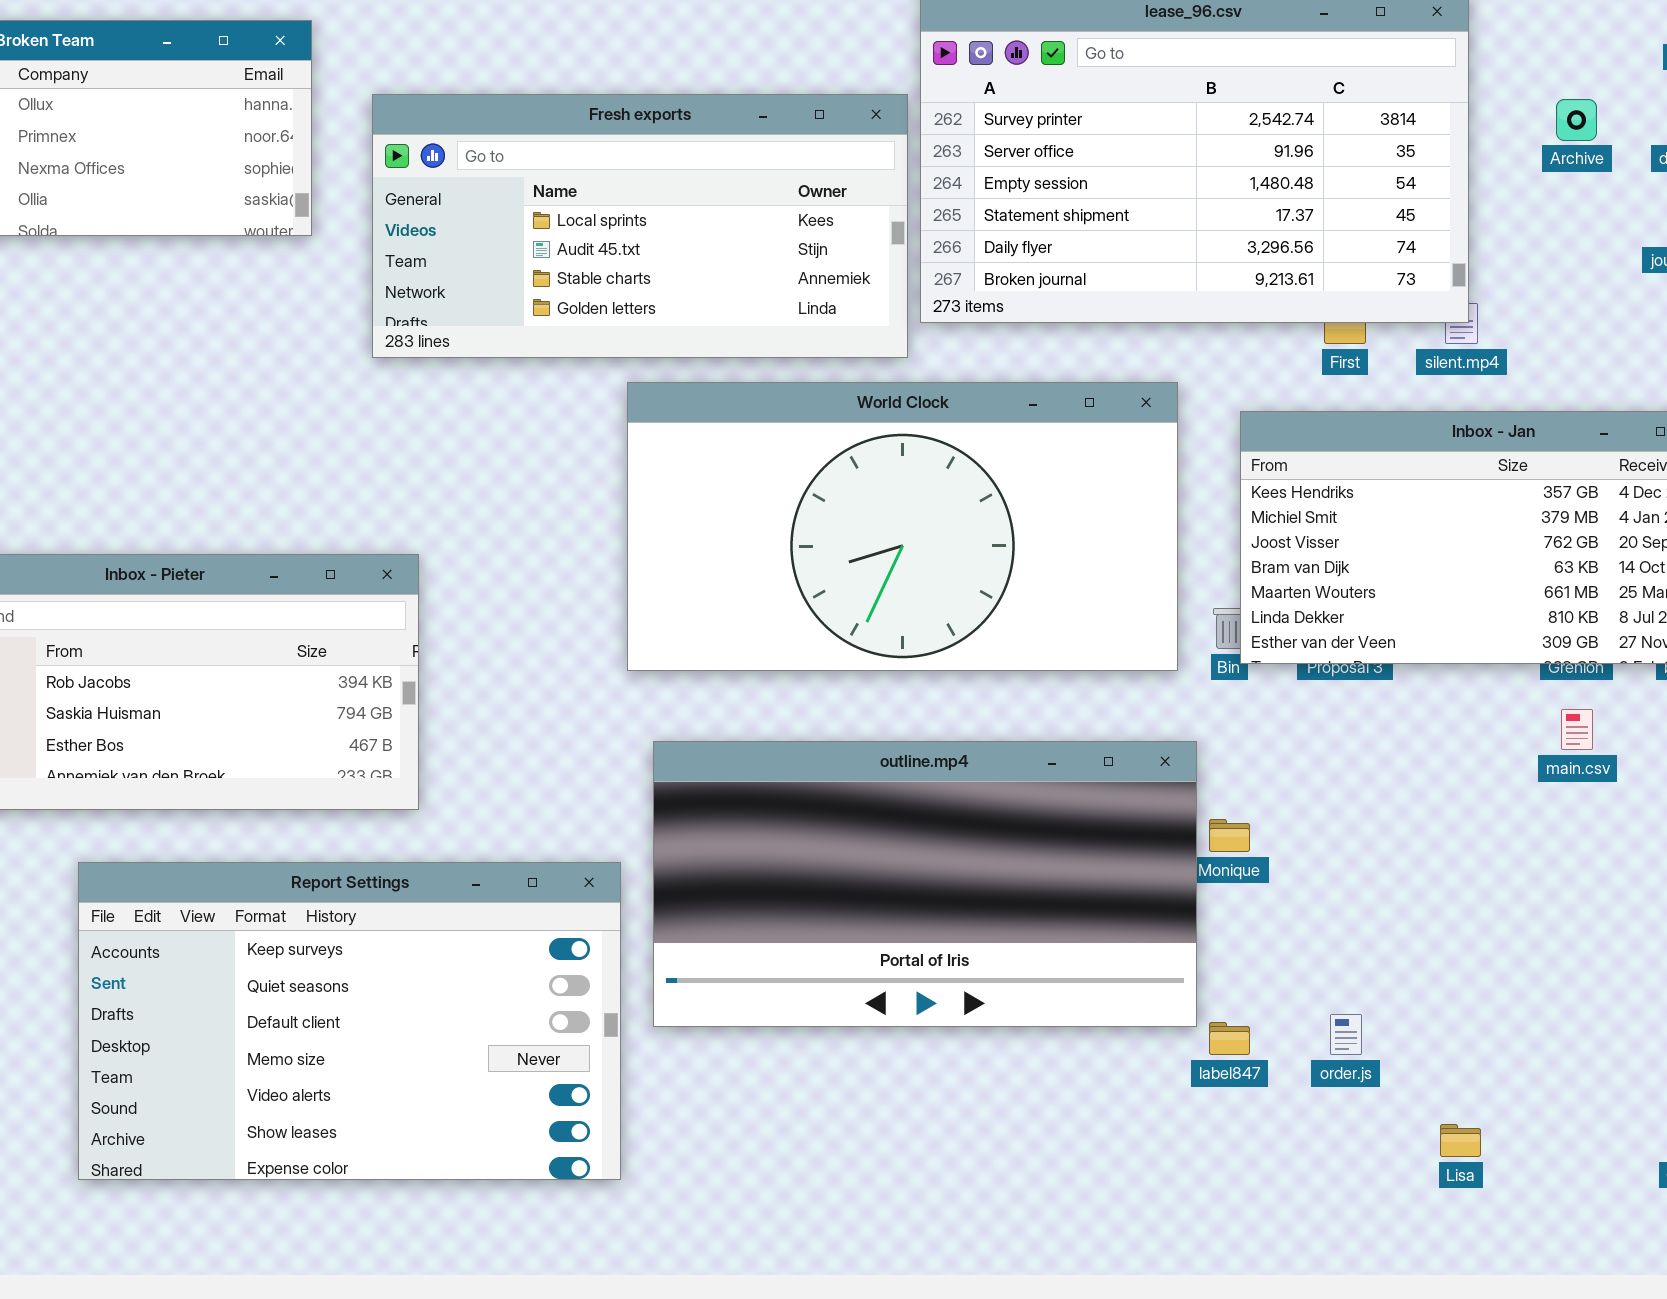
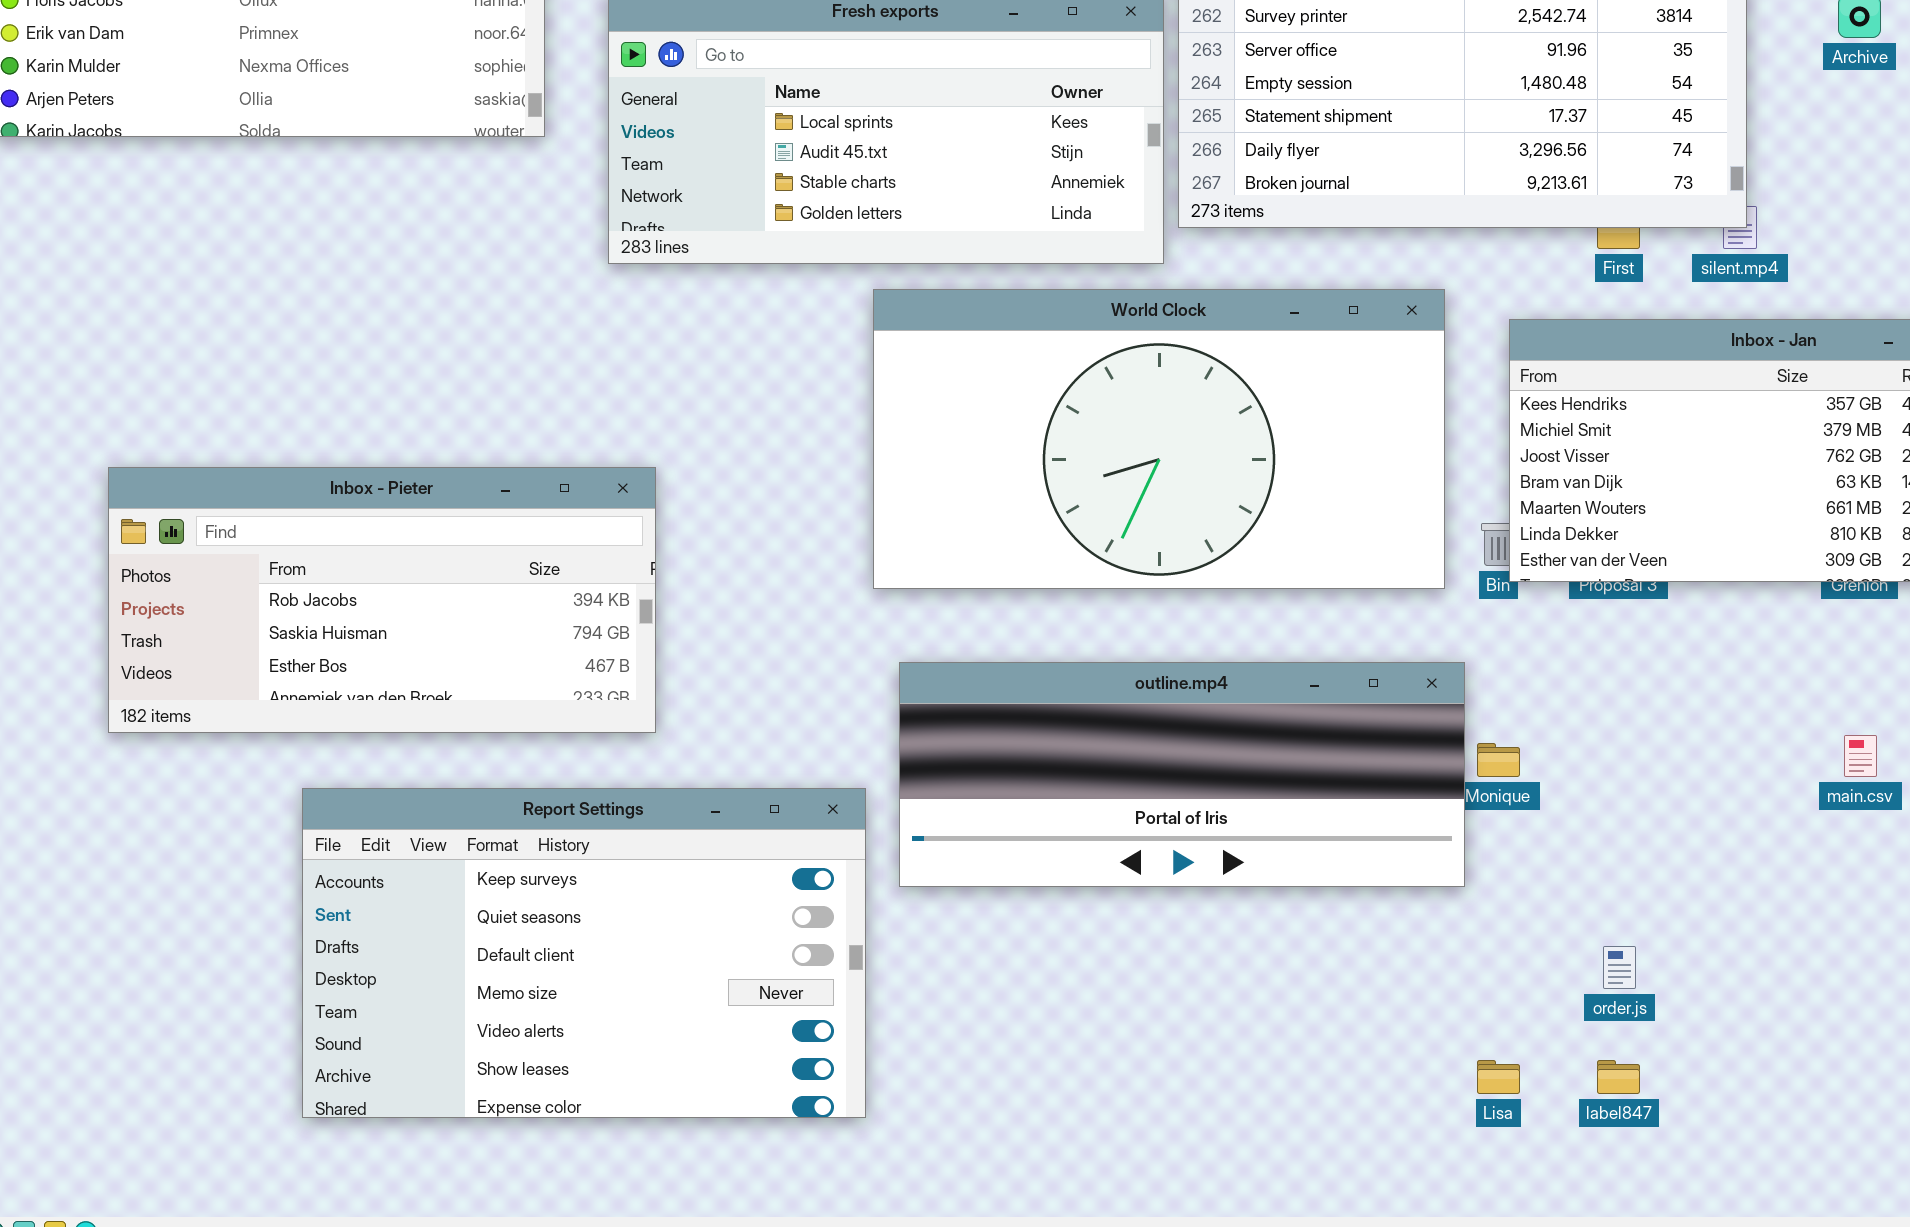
main.csv: [1561,709,1593,750] -> [1844,735,1877,777], moved
outline.mp4: [653,741,1197,1027] -> [899,662,1465,887], resized
label847: [1209,1022,1250,1055] -> [1597,1060,1640,1094], moved
Lisa: [1440,1124,1481,1157] -> [1477,1060,1520,1094], moved

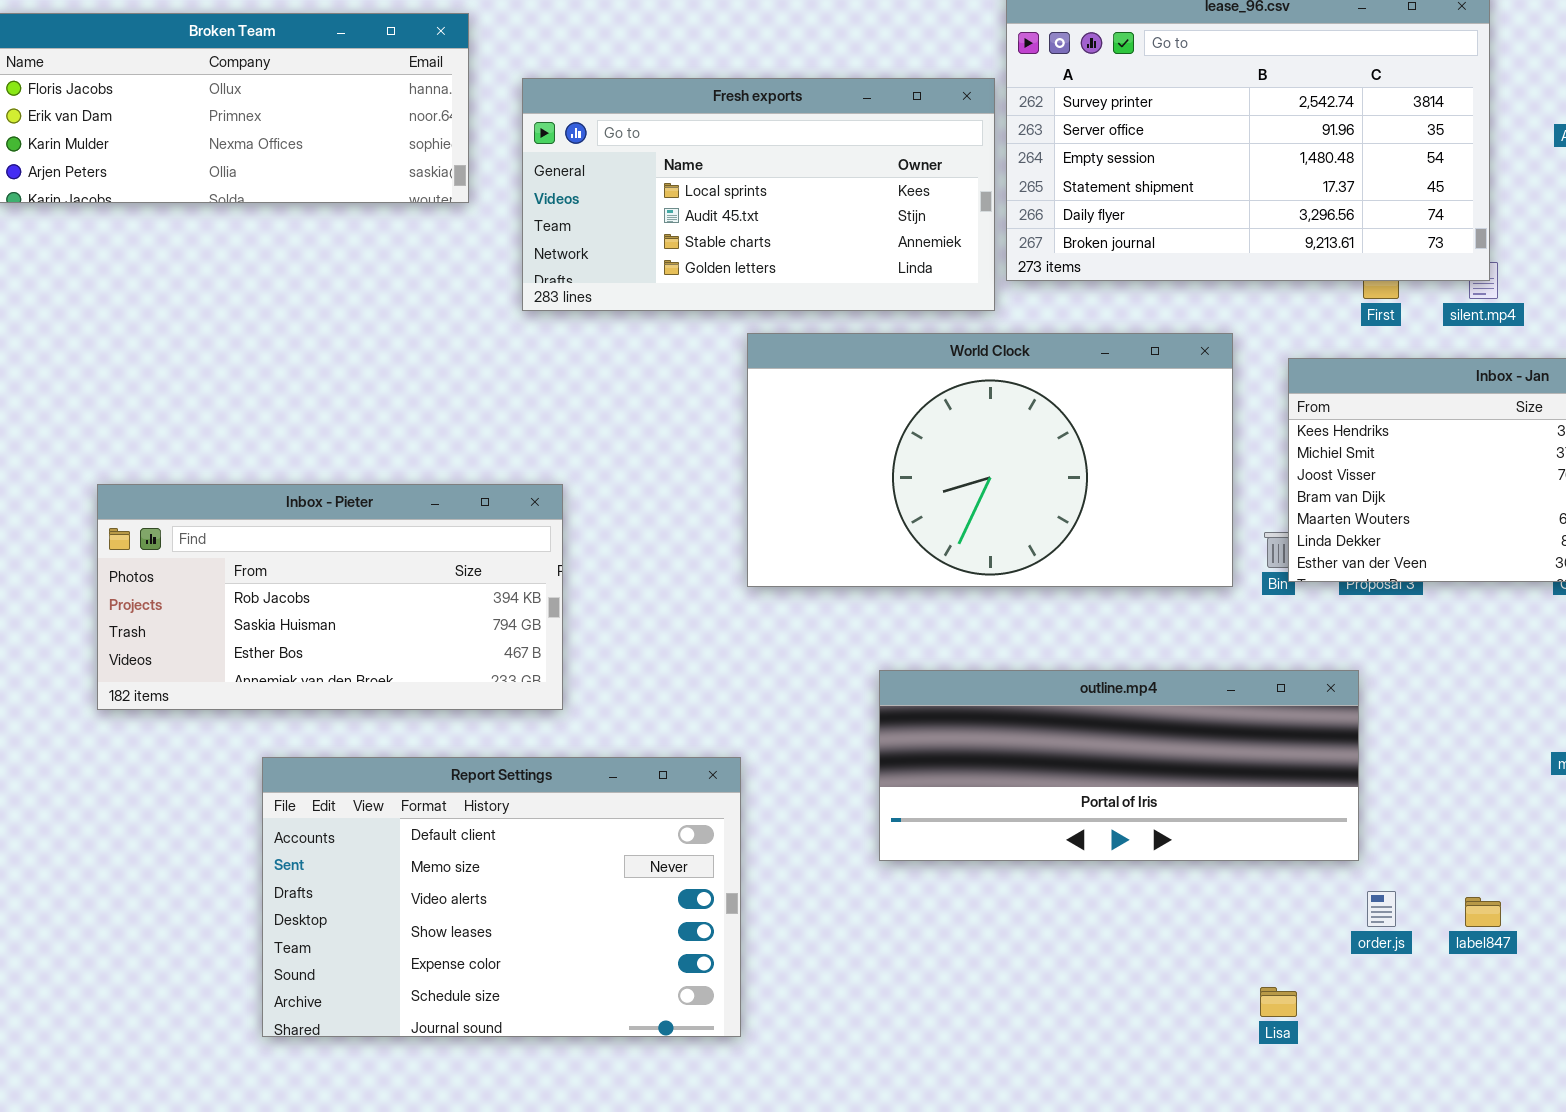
outline.mp4: [899,662,1465,887] -> [879,670,1359,861], moved
Report Settings: [302,788,866,1118] -> [262,757,741,1037], scrolled down 2 rows
label847: [1597,1060,1640,1094] -> [1465,897,1501,927], moved

